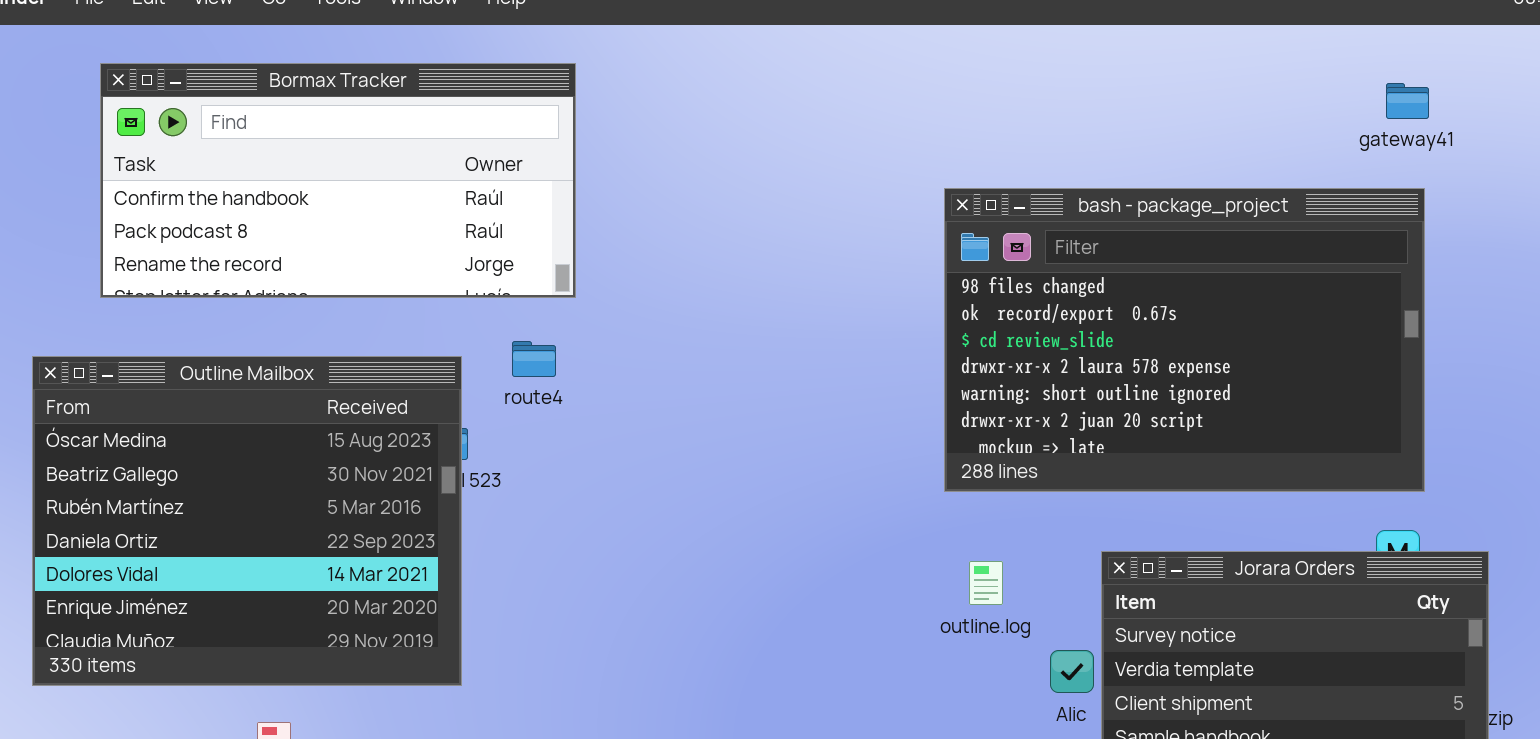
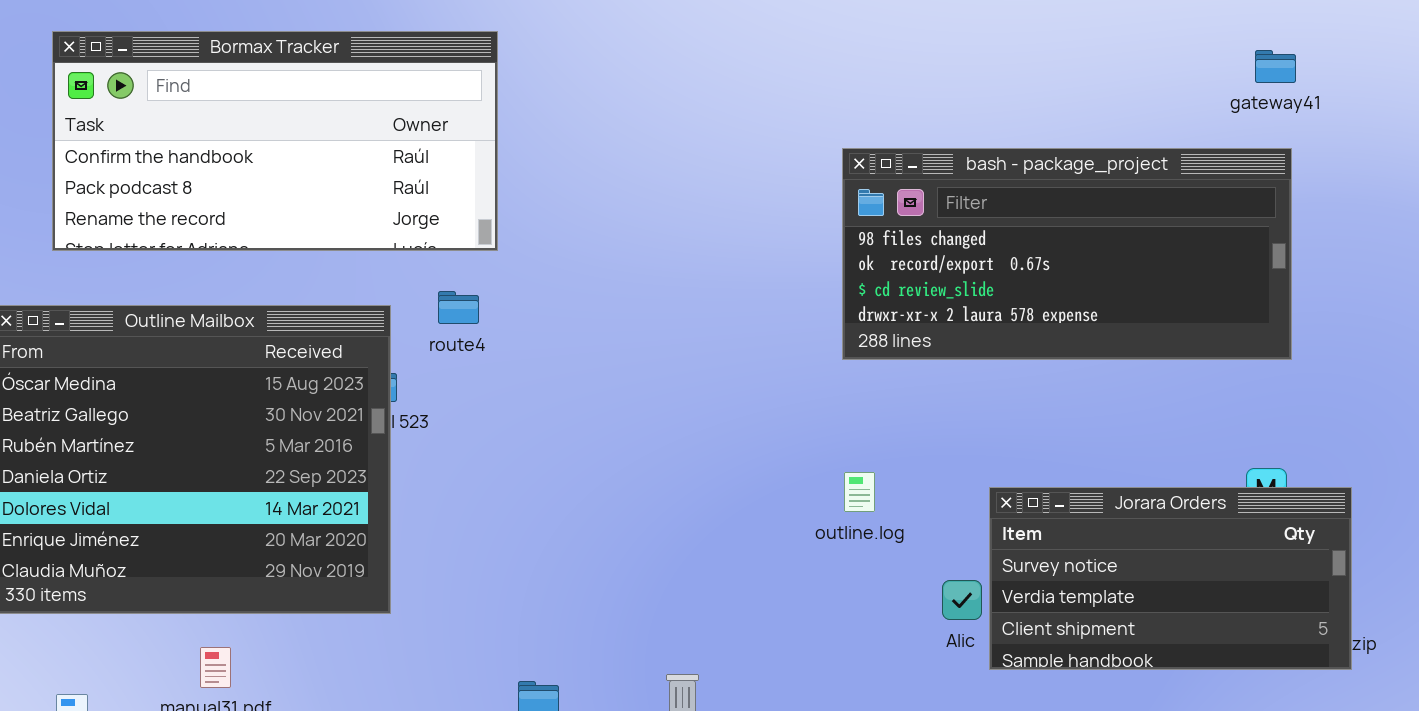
bash - package_project: [944,188,1425,492] -> [842,148,1292,360], resized
outline.log: [969,561,1003,605] -> [844,472,875,512], moved

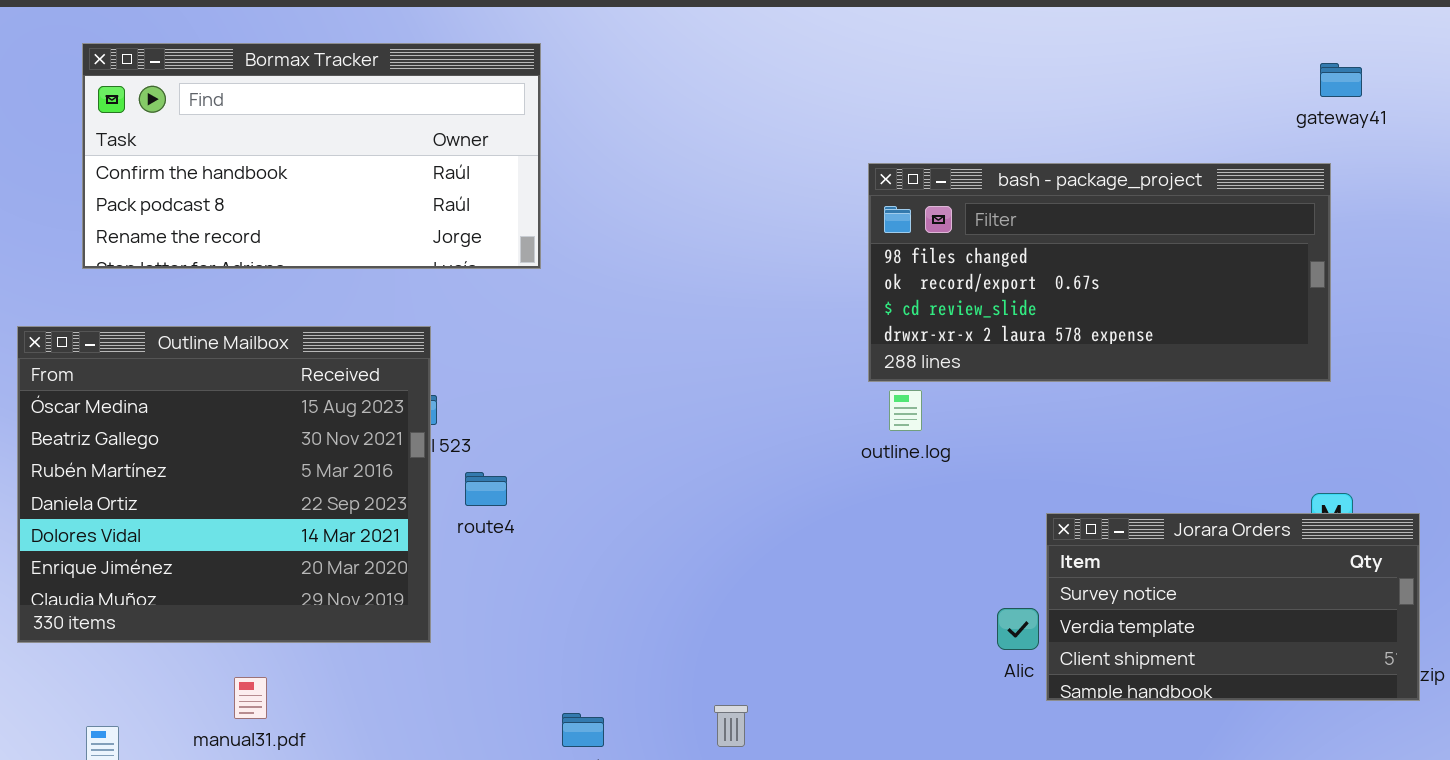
bash - package_project: [842,148,1292,360] -> [868,163,1331,382], moved
route4: [438,291,479,324] -> [465,472,507,506], moved
outline.log: [844,472,875,512] -> [889,390,922,431], moved

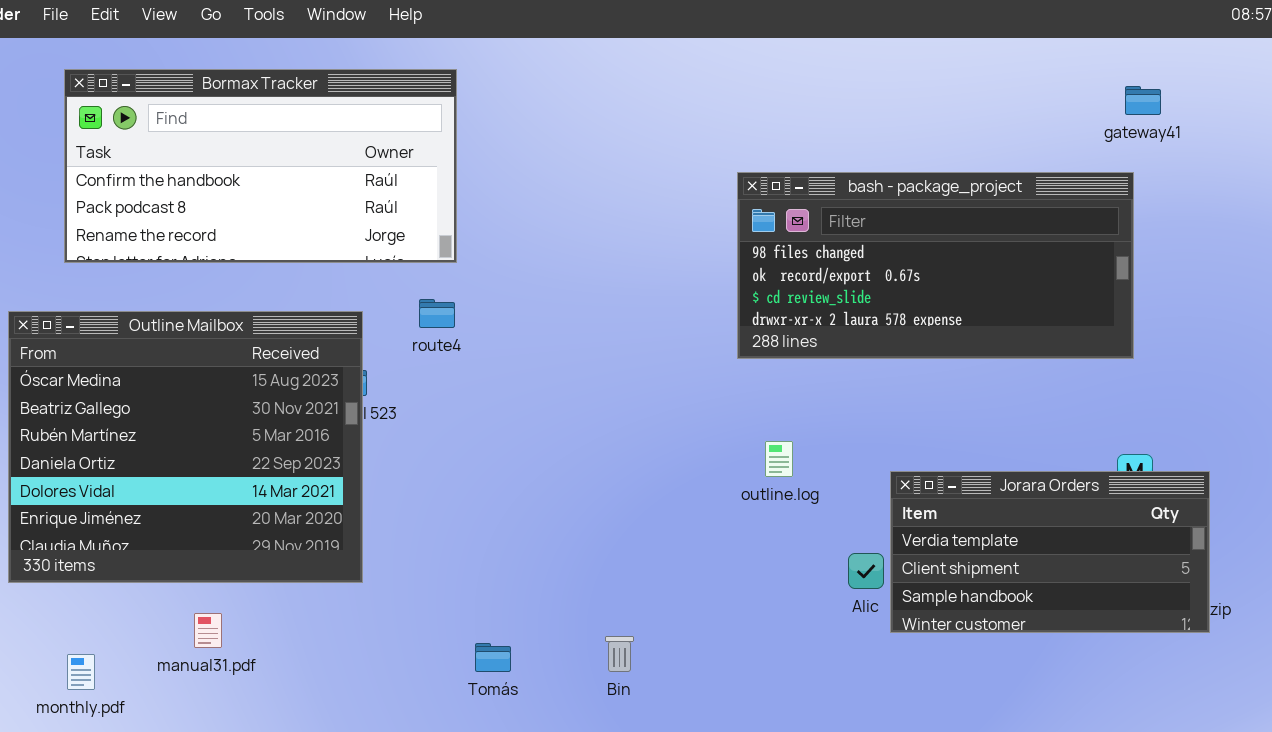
outline.log: [889,390,922,431] -> [765,441,793,477], moved
route4: [465,472,507,506] -> [419,299,455,328], moved
Jorara Orders: [1046,513,1420,701] -> [890,471,1210,633], scrolled down 1 row

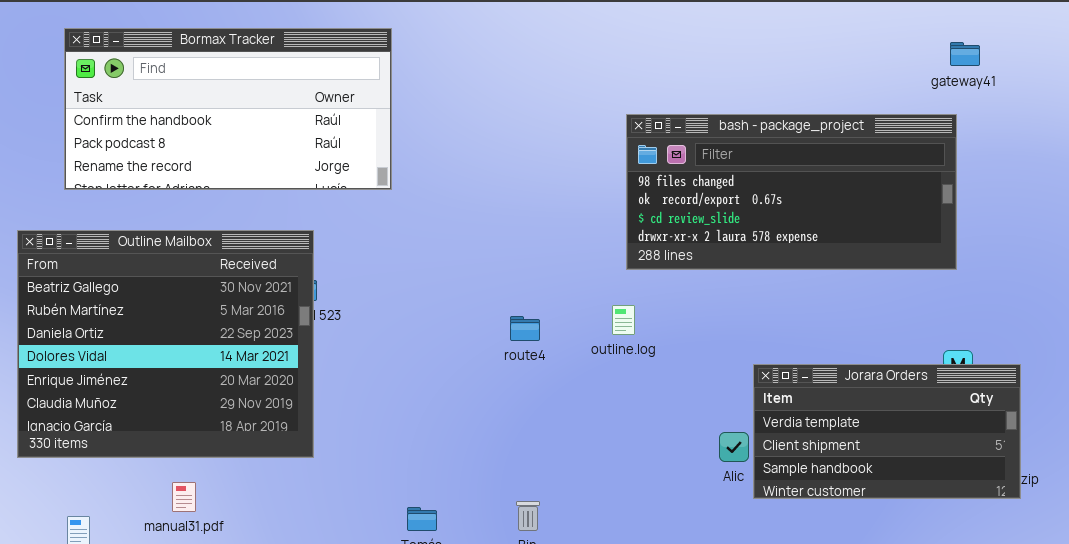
route4: [419,299,455,328] -> [510,316,540,341], moved
Outline Mailbox: [8,311,363,583] -> [17,230,314,458], scrolled down 1 row
outline.log: [765,441,793,477] -> [612,305,635,335], moved

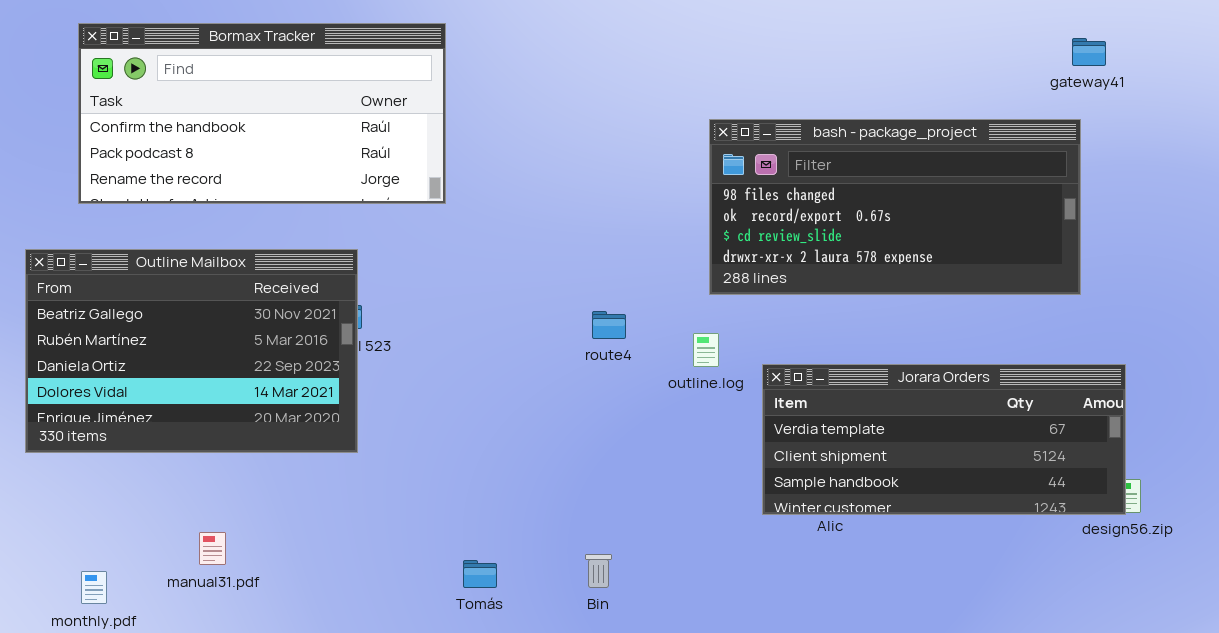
Outline Mailbox: [17,230,314,458] -> [25,249,358,453], resized
route4: [510,316,540,341] -> [592,311,626,339], moved
Jorara Orders: [753,364,1021,499] -> [762,364,1126,515], moved, resized

